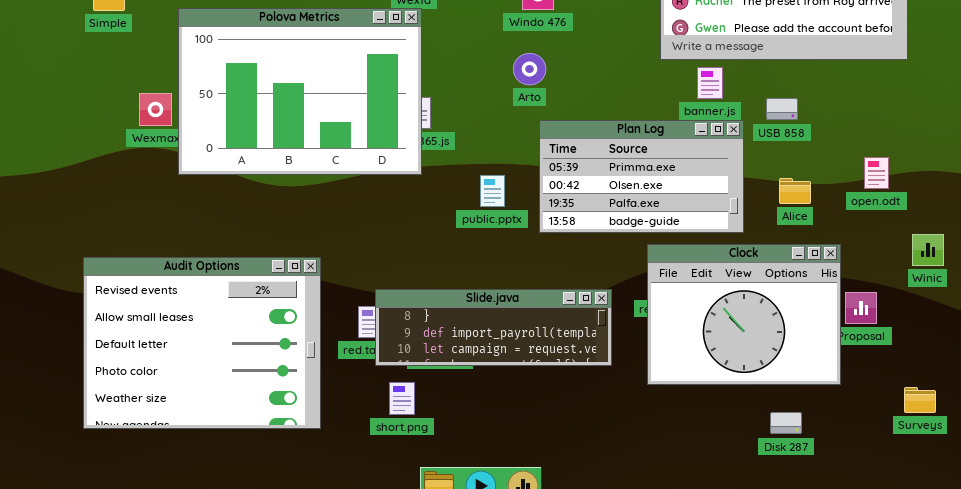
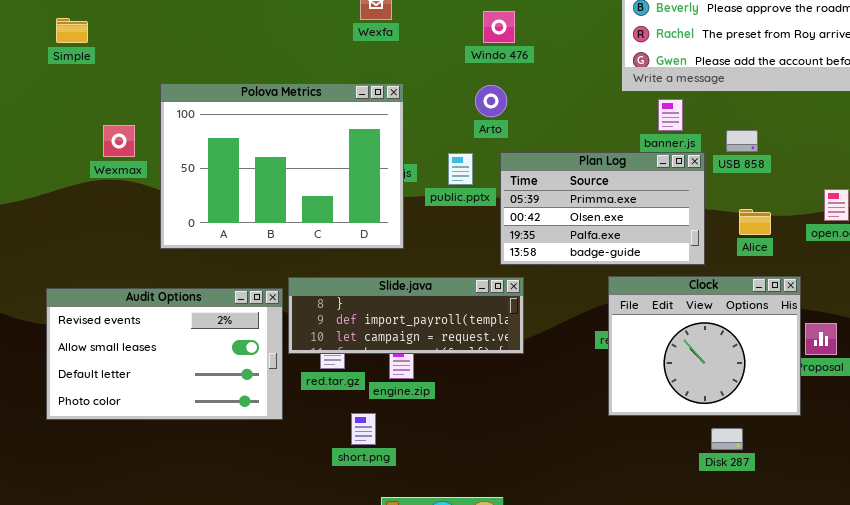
Polova Metrics: [178,8,422,175] -> [160,83,404,249], moved
public.pptx: [480,175,505,207] -> [448,153,473,185], moved
Audit Options: [83,257,321,429] -> [46,288,283,420], resized
Slide.java: [375,289,612,366] -> [288,277,524,354], moved
Disk 287: [770,412,802,434] -> [711,428,743,450], moved

